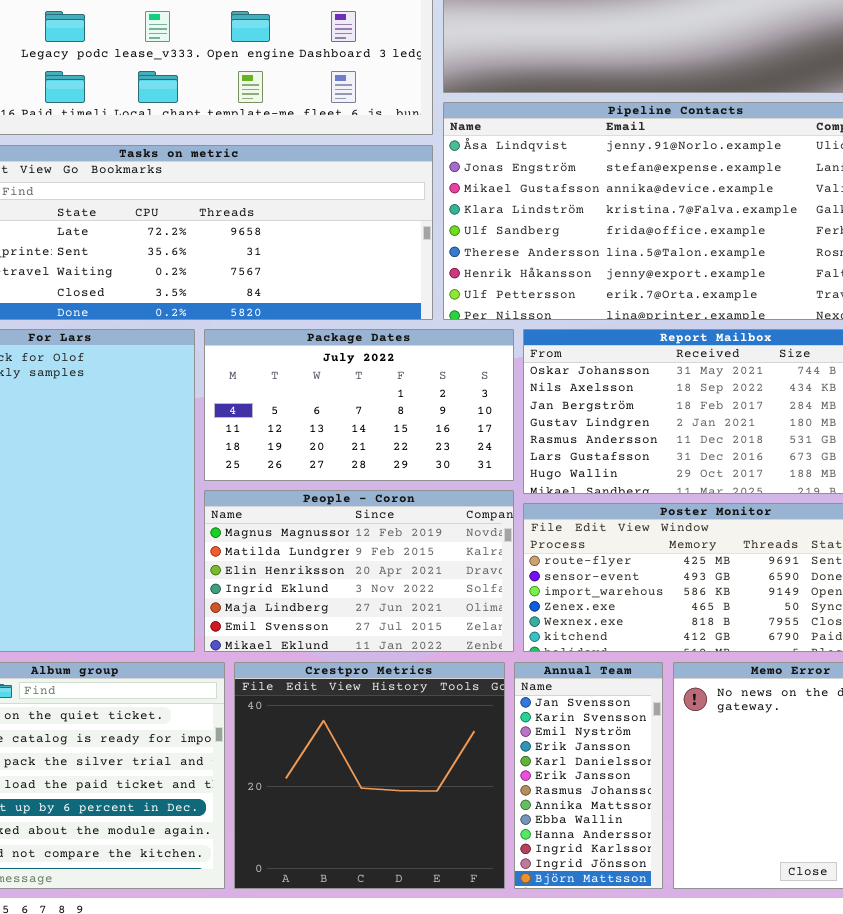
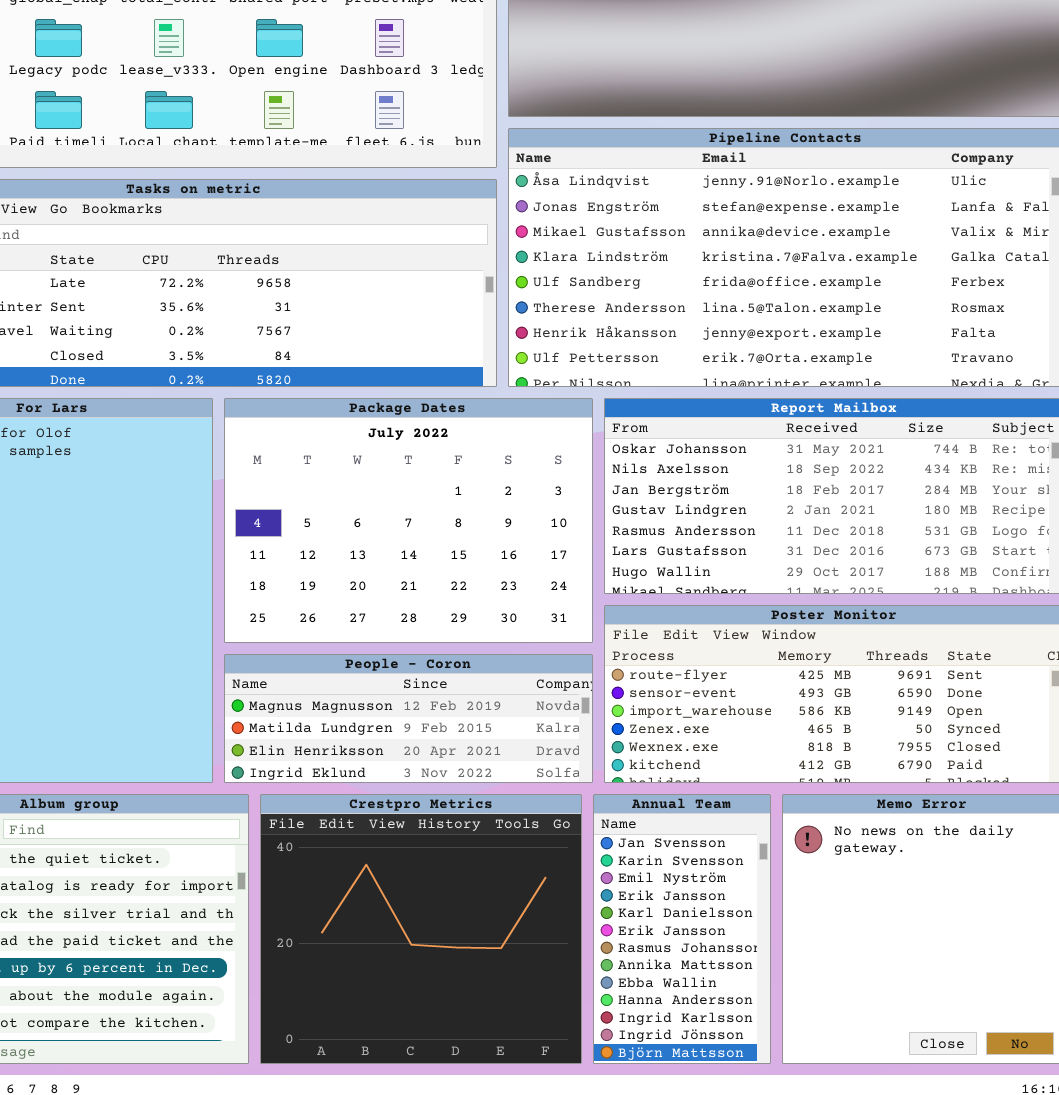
Package Dates: [204,329,514,481] -> [224,398,593,643], resized
People - Coron: [204,490,514,652] -> [224,654,593,783], resized

